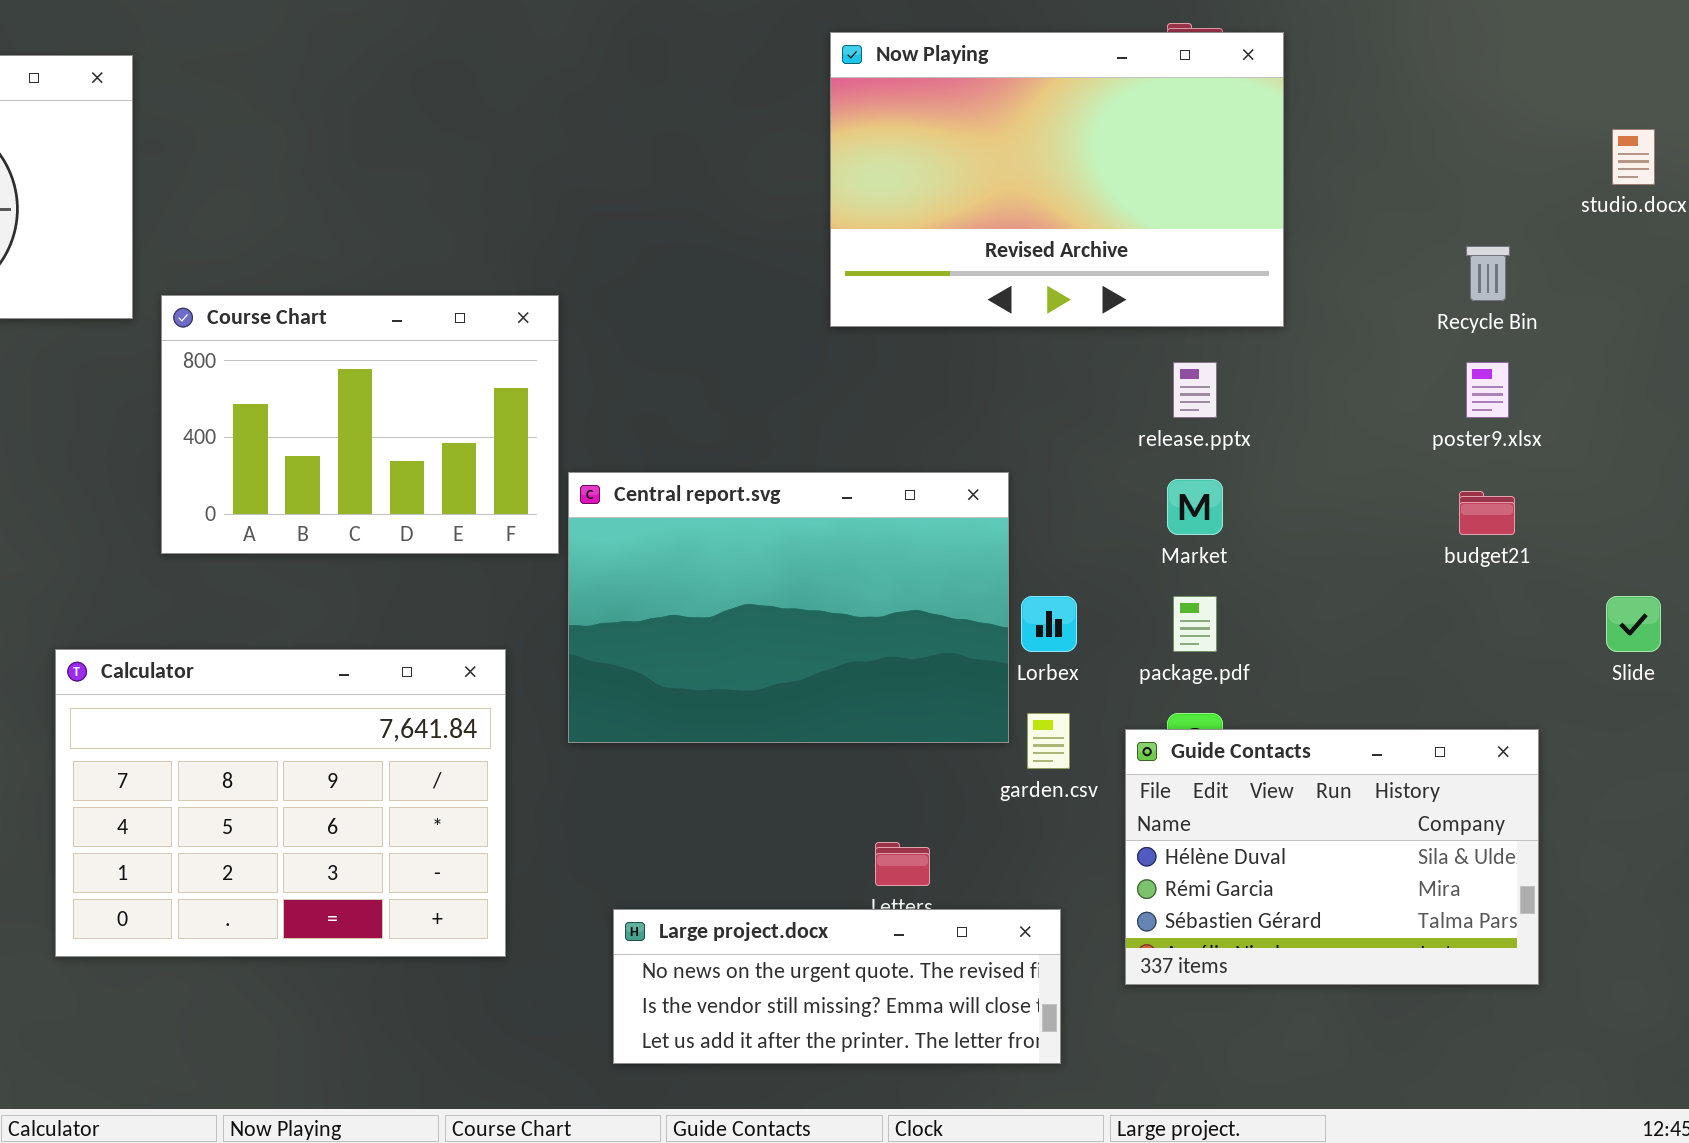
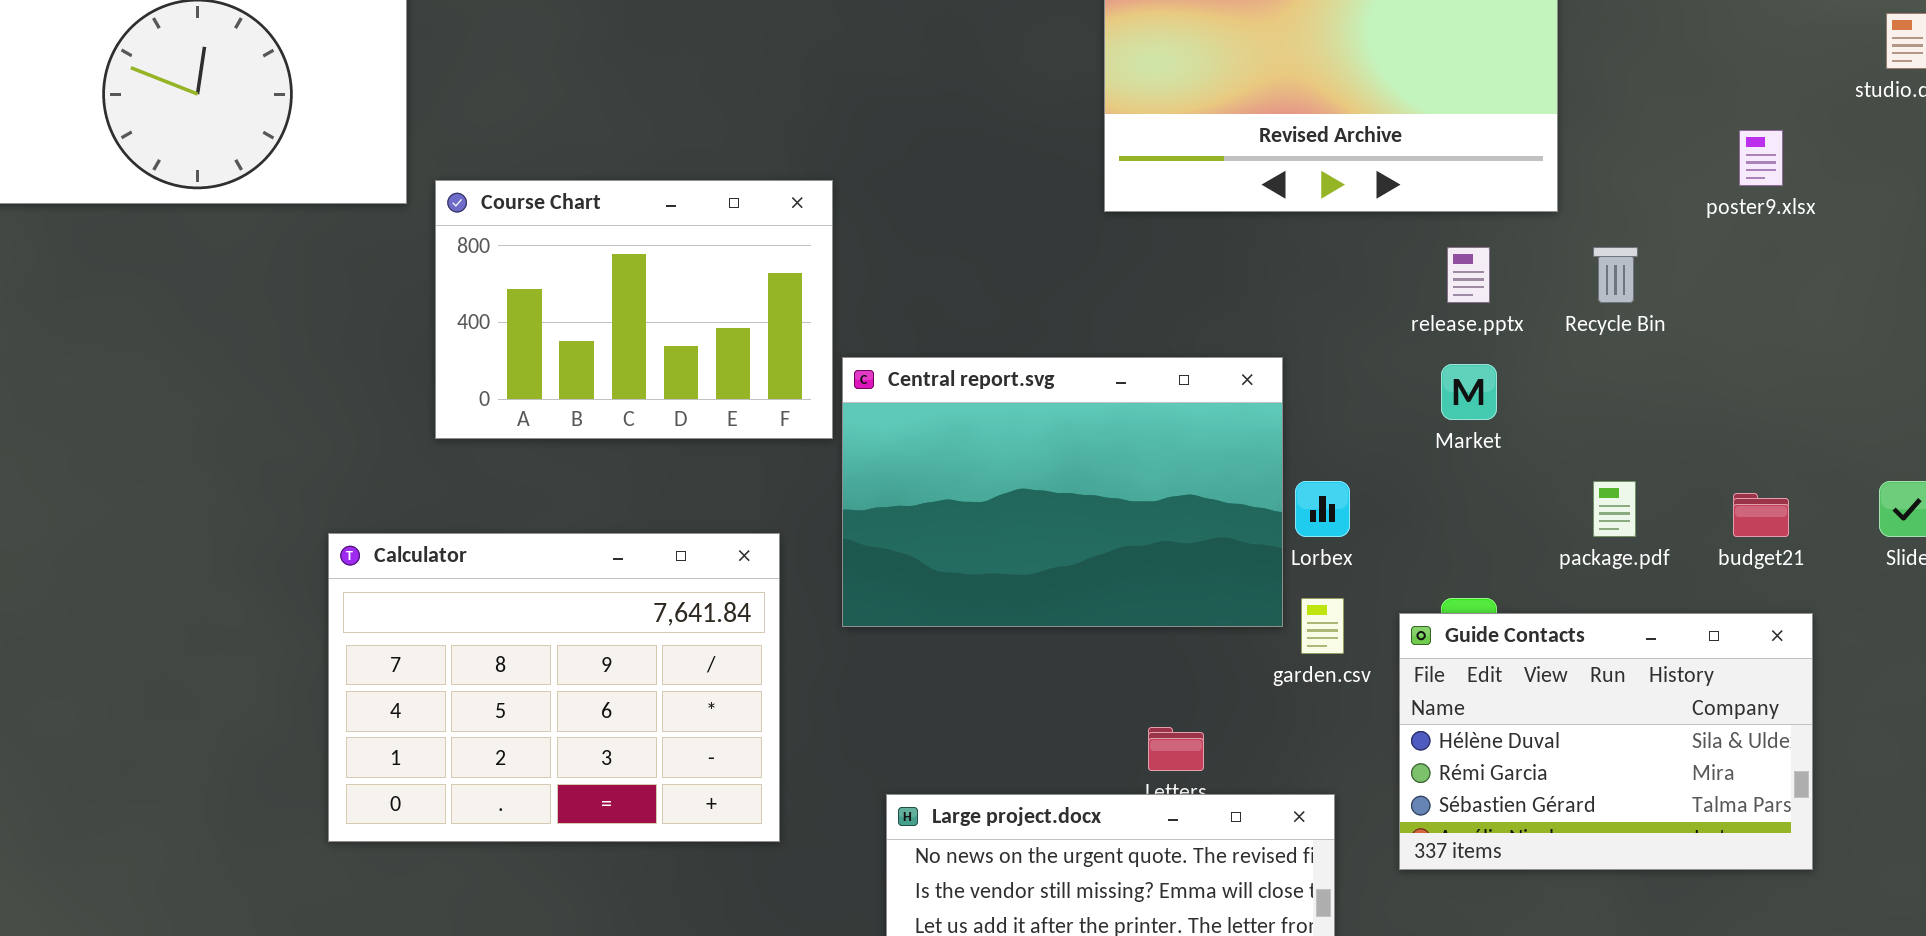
Recycle Bin: [1466,246,1510,301] -> [1593,247,1638,303], moved
poster9.xlsx: [1466,362,1509,418] -> [1739,130,1783,186], moved
budget21: [1459,491,1515,535] -> [1733,493,1789,537], moved
package.pdf: [1173,596,1217,652] -> [1593,481,1636,537], moved

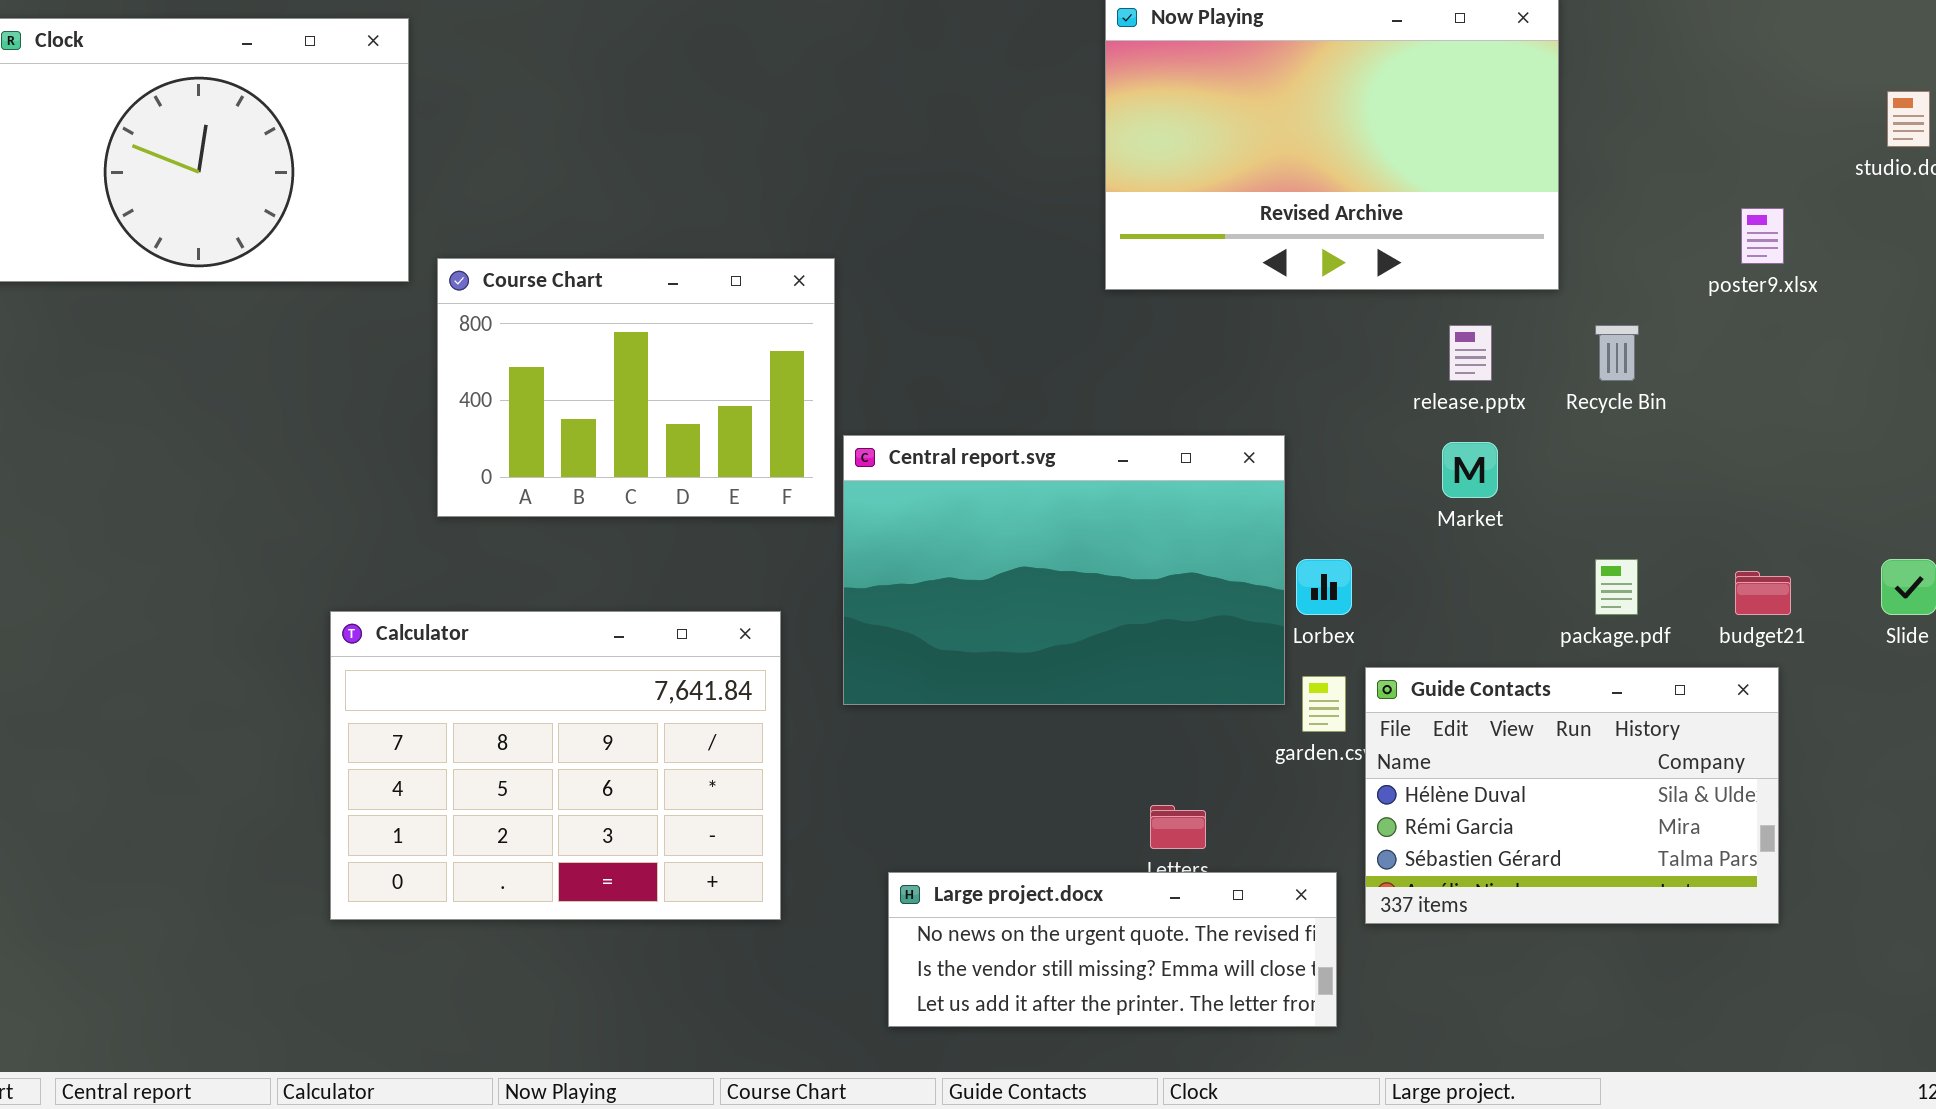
Guide Contacts: [1399,613,1813,870] -> [1365,667,1779,924], moved

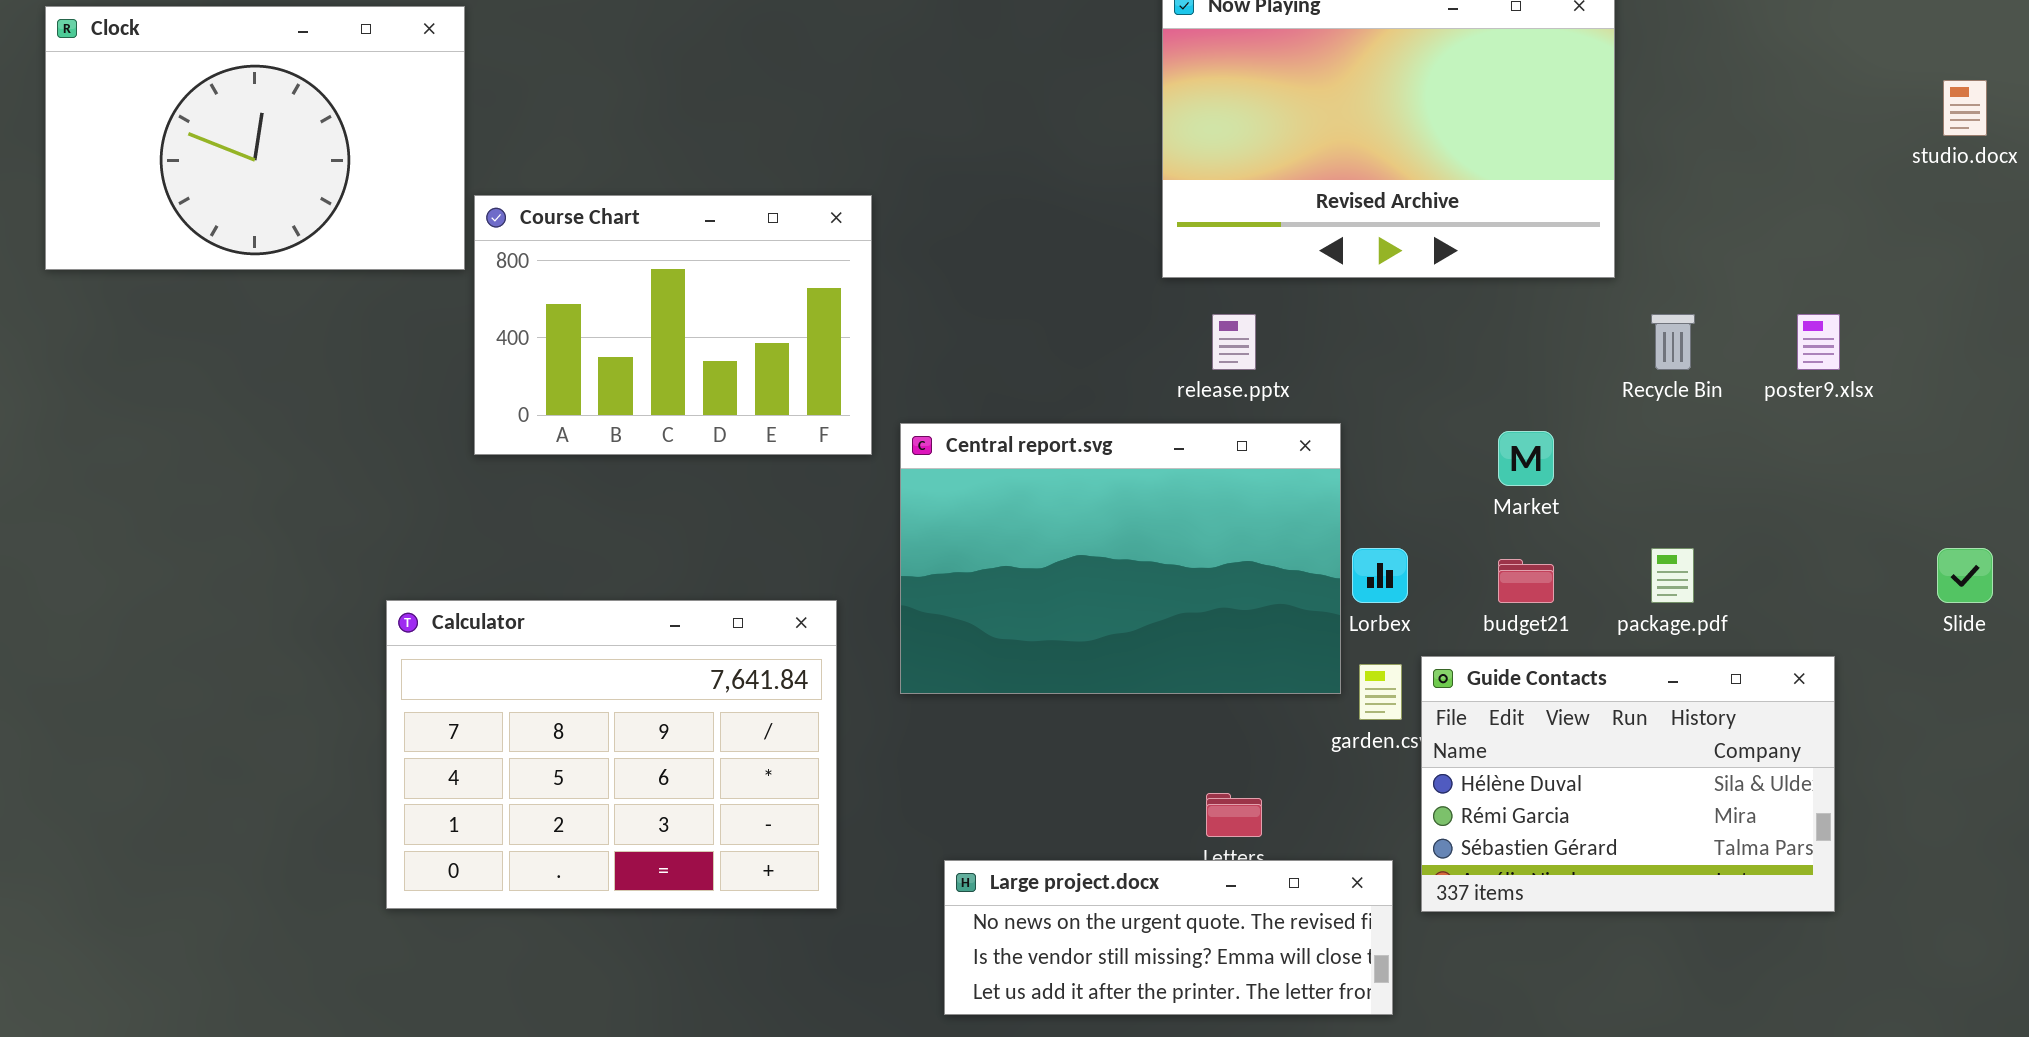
poster9.xlsx: [1741,208,1784,264] -> [1797,314,1840,370], moved
Course Chart: [437,258,835,517] -> [474,195,872,455], moved
release.pptx: [1449,325,1492,381] -> [1212,314,1256,370], moved
budget21: [1735,571,1791,615] -> [1498,559,1554,603], moved

